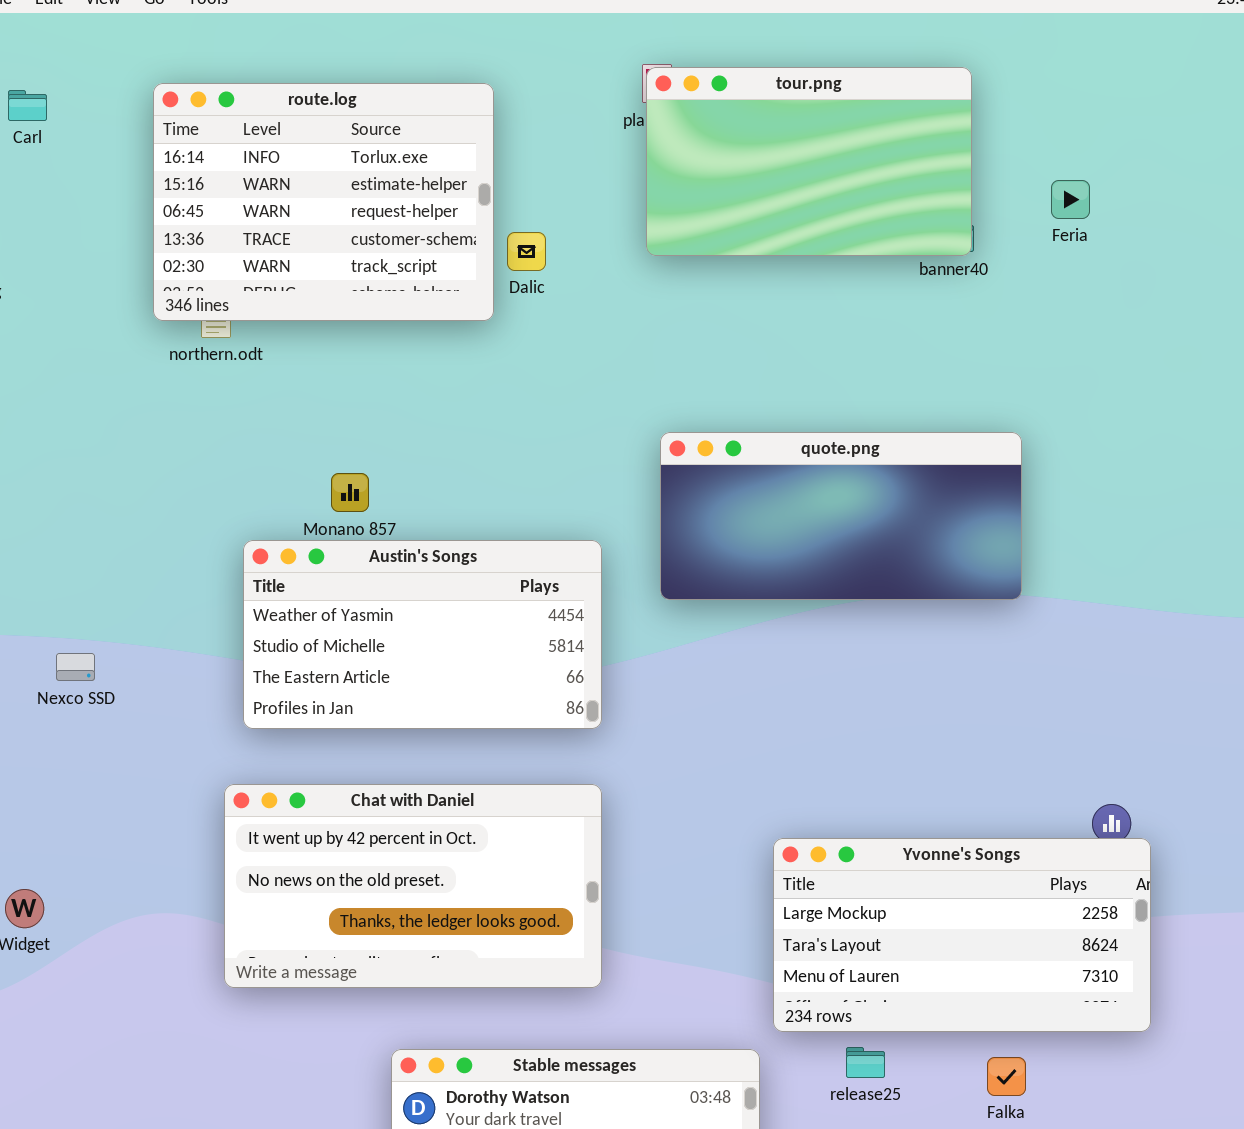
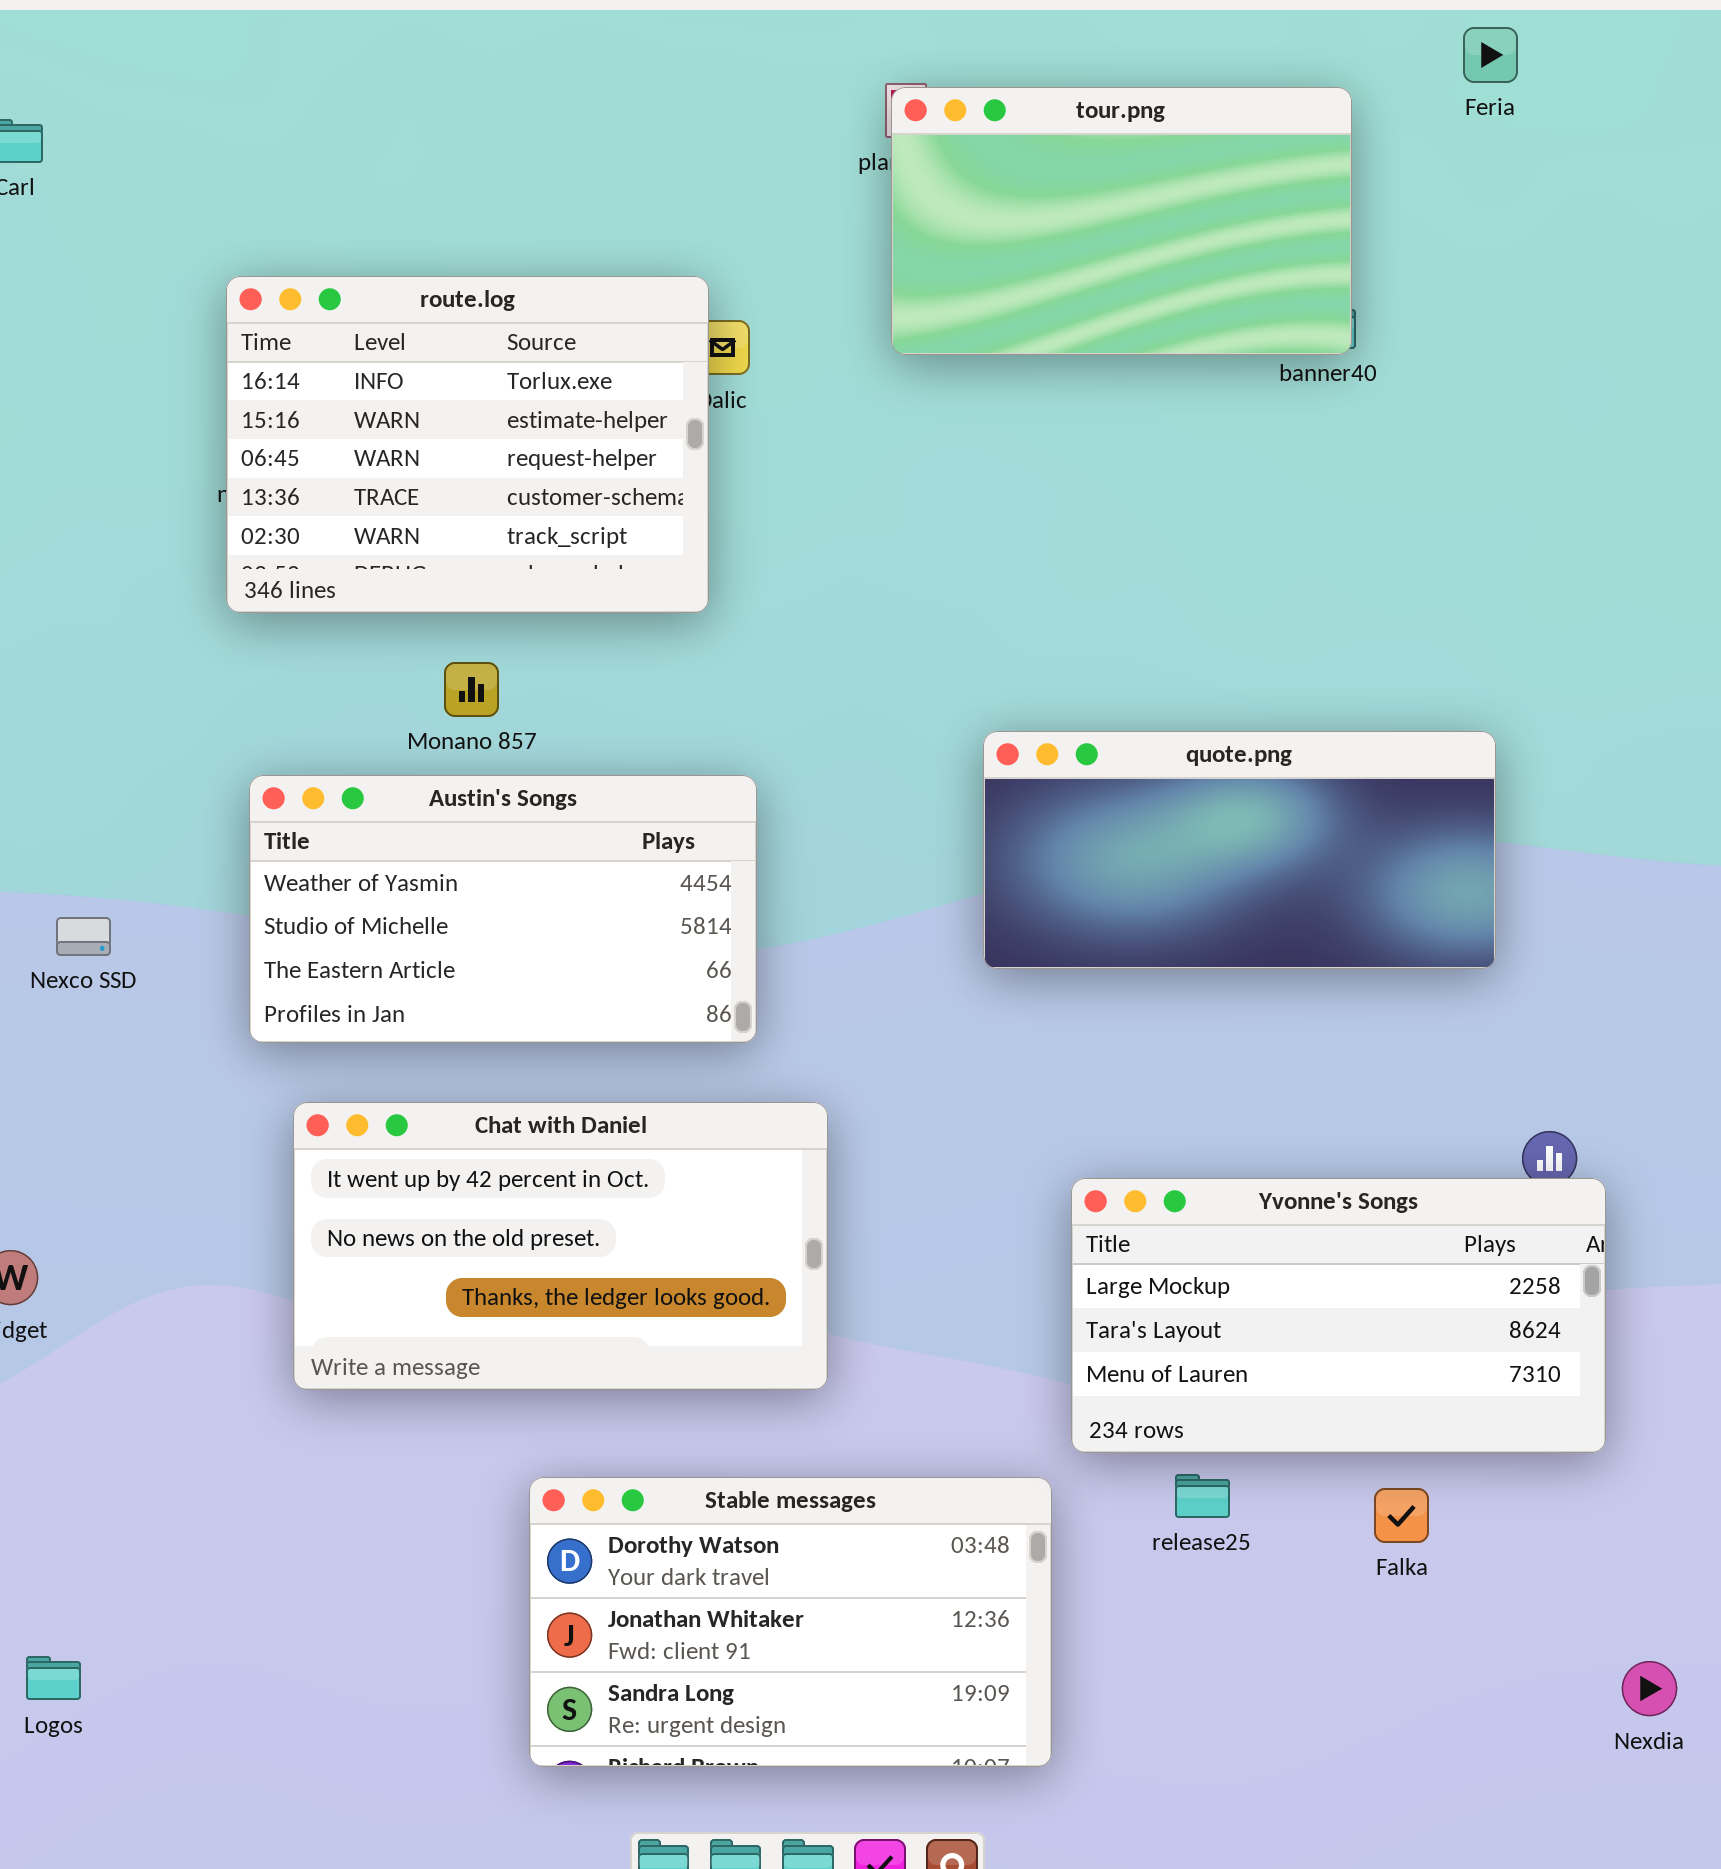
route.log: [153,83,494,321] -> [226,276,709,613], moved
Feria: [1051,180,1090,219] -> [1463,27,1518,83], moved
quote.png: [660,432,1022,600] -> [983,731,1496,969], moved
Austin's Songs: [243,540,602,729] -> [249,775,757,1043], moved

